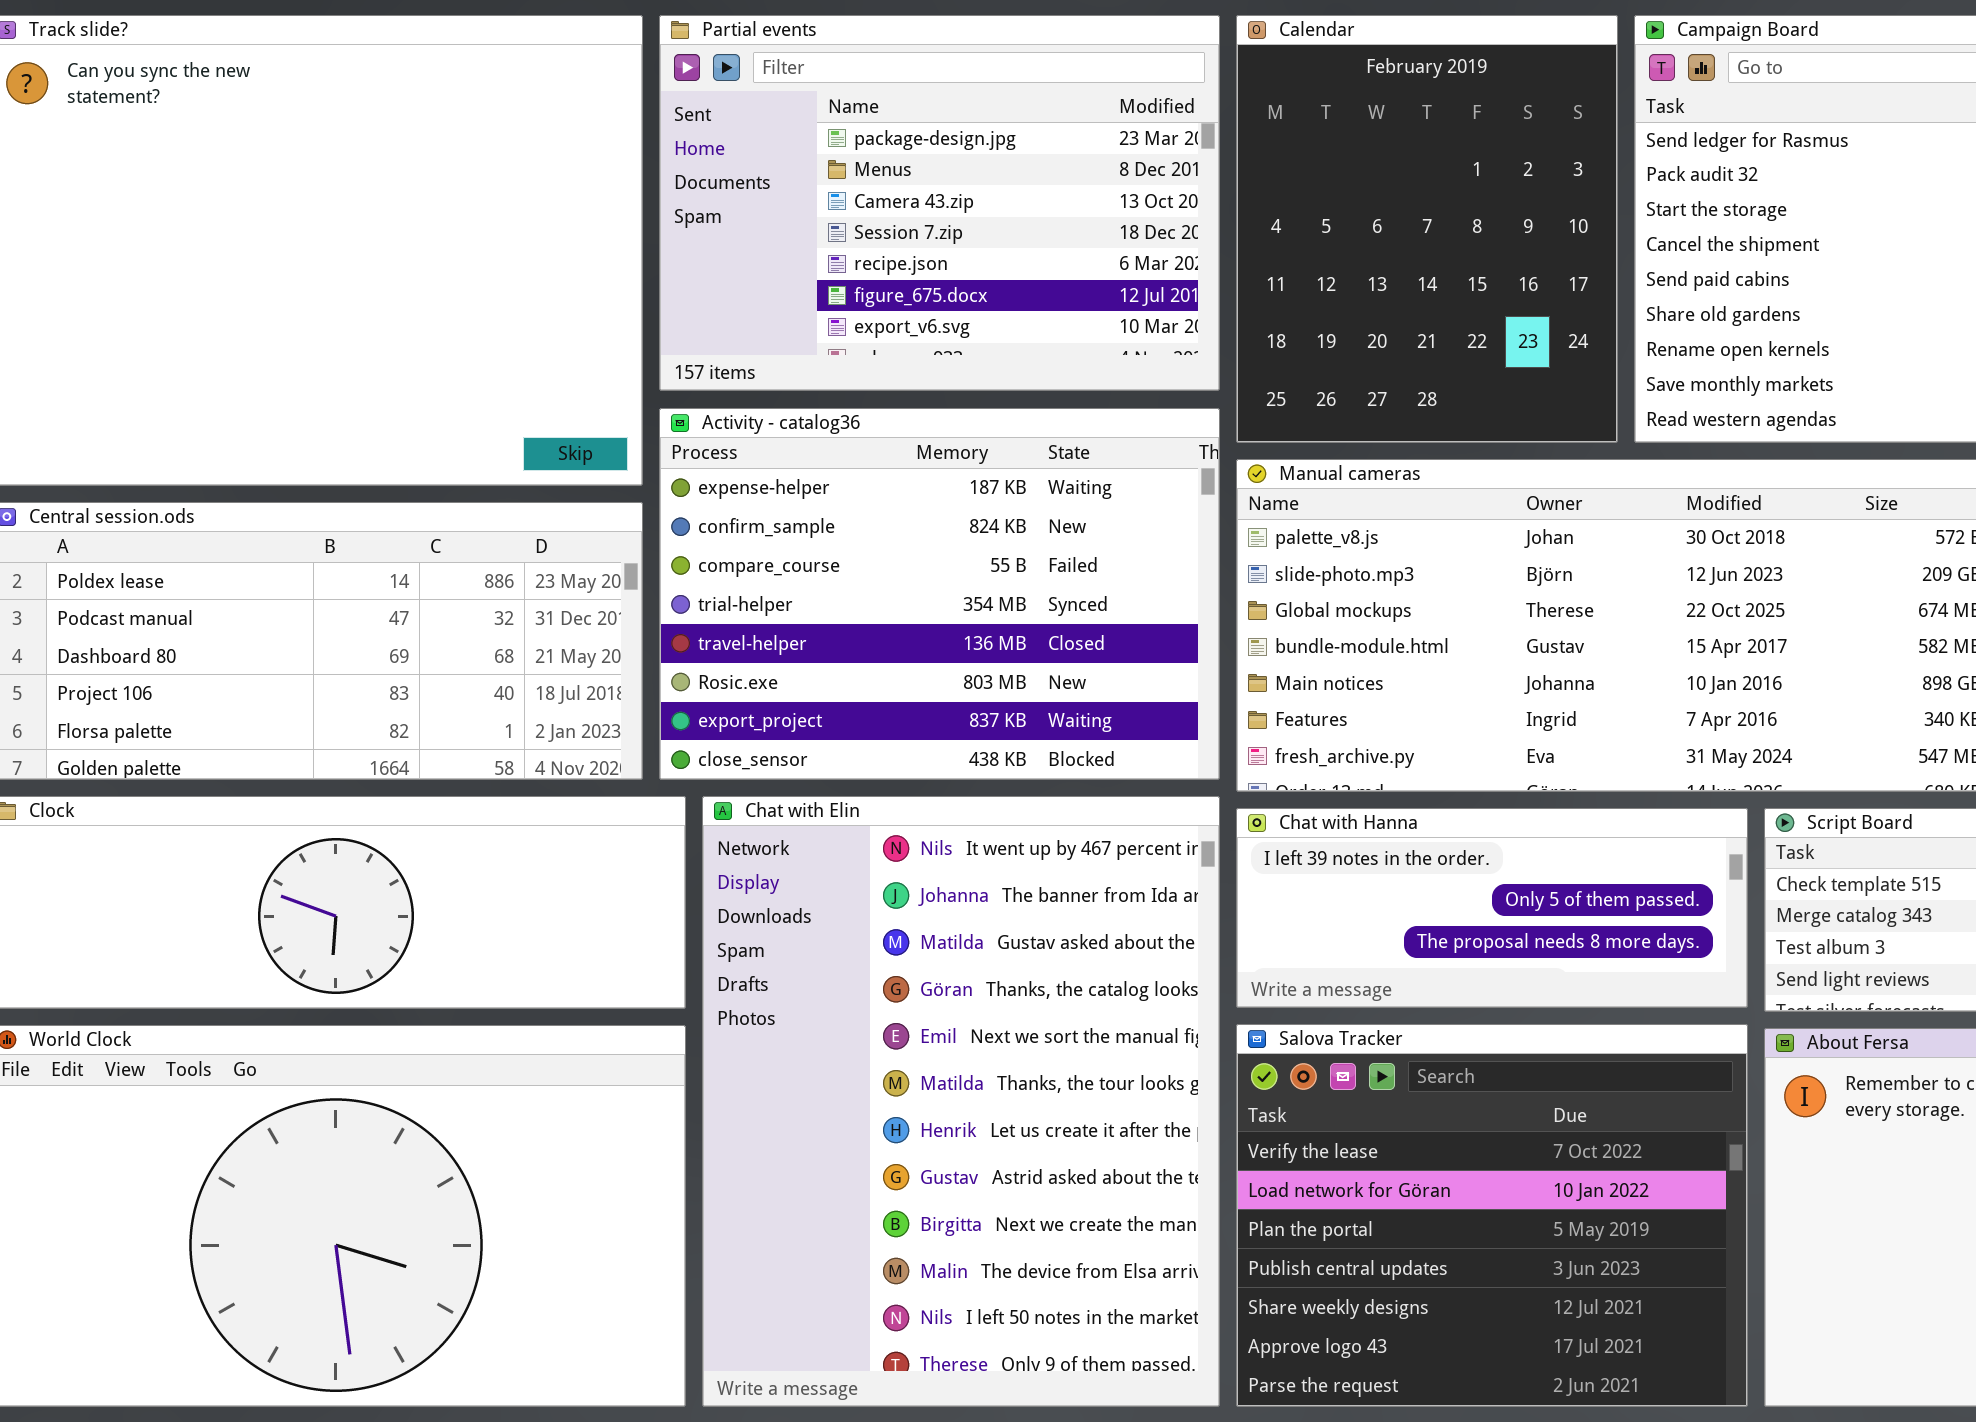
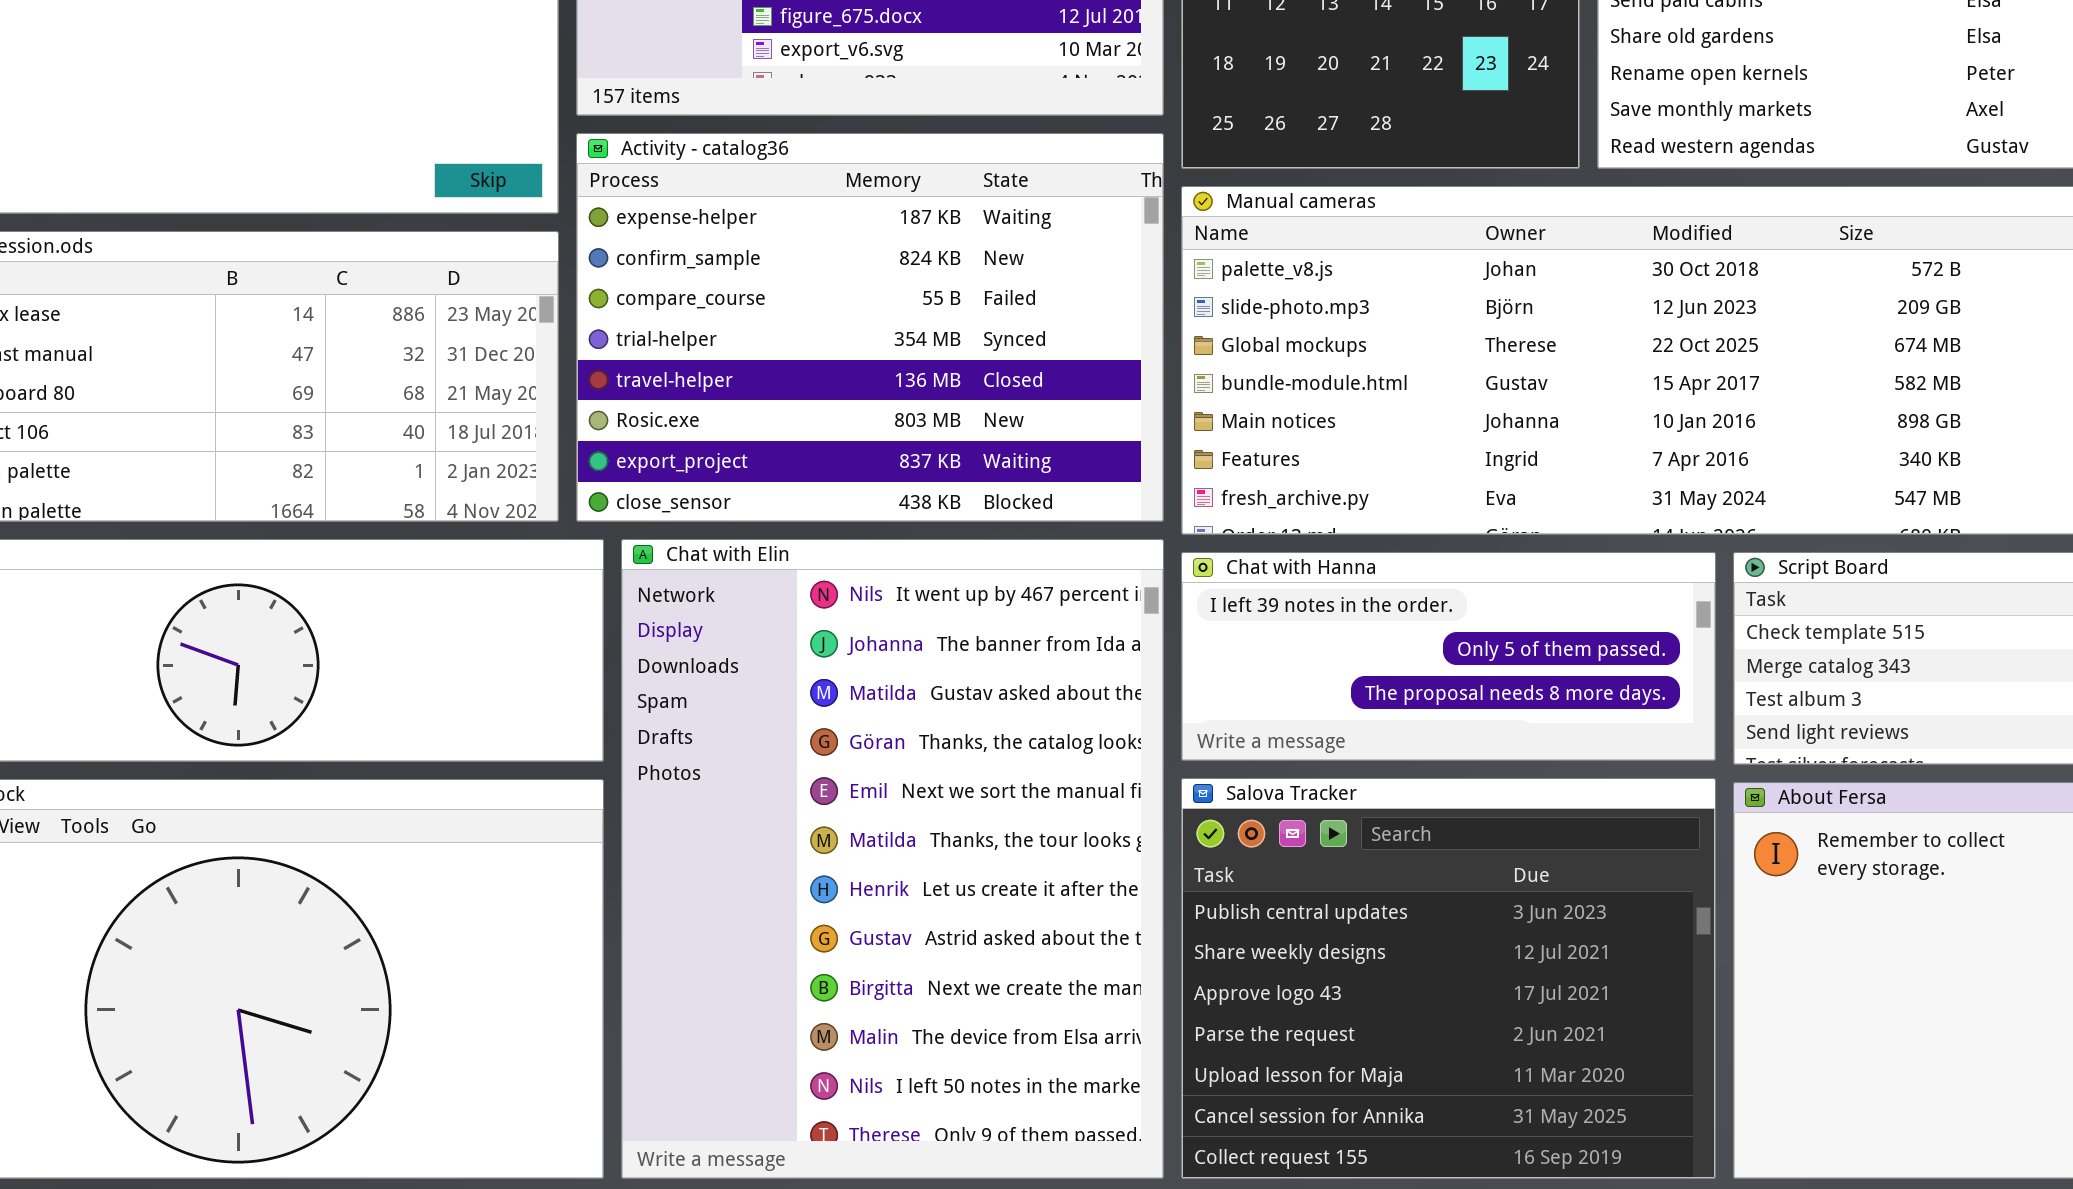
Salova Tracker: [1236,1024,1748,1407] -> [1181,778,1716,1179], scrolled down 3 rows

